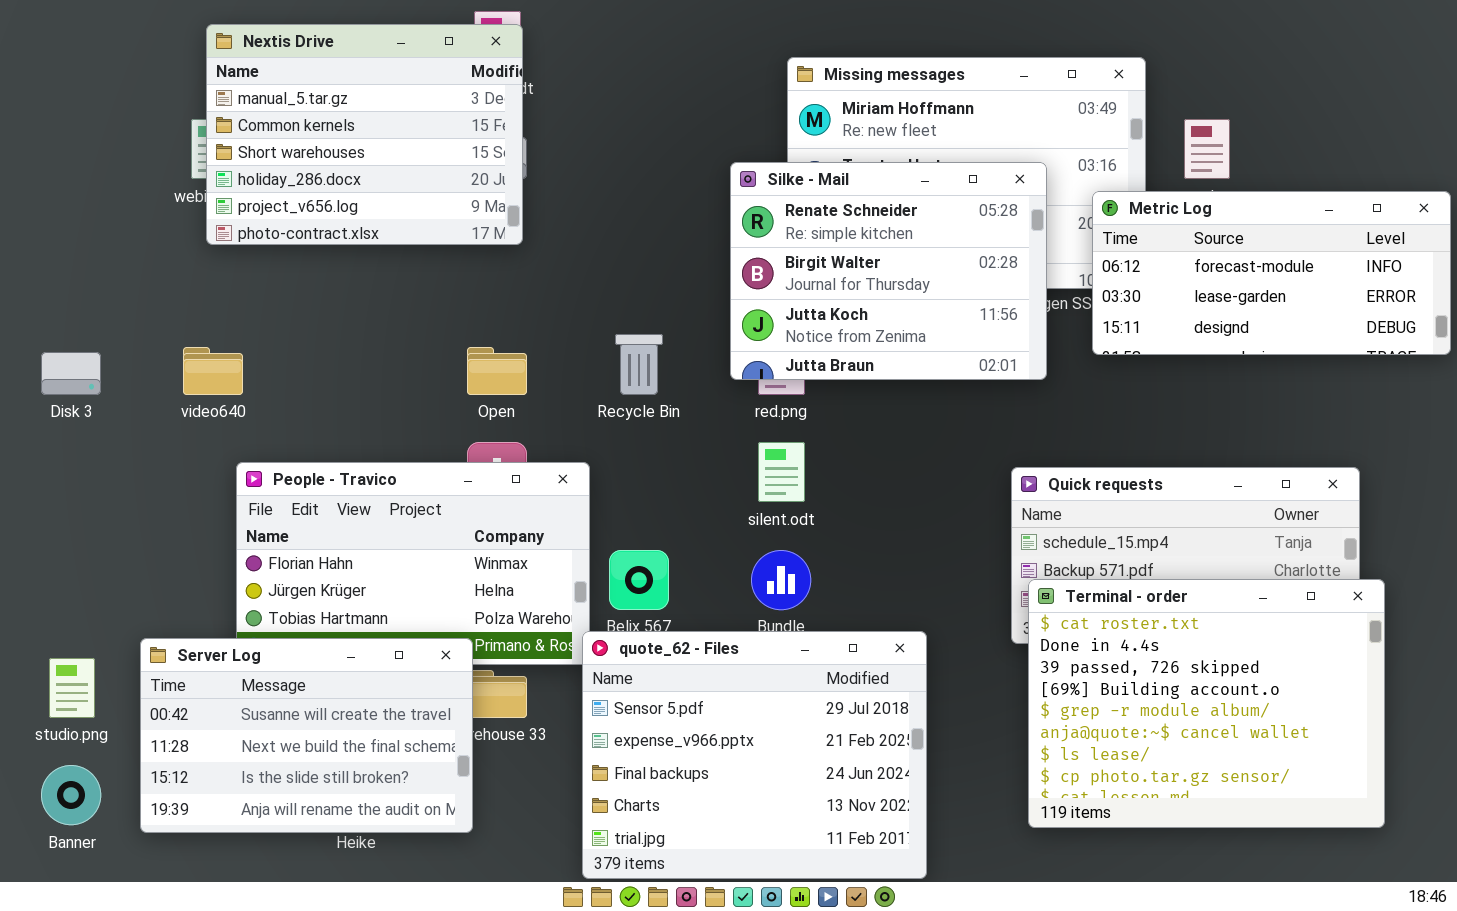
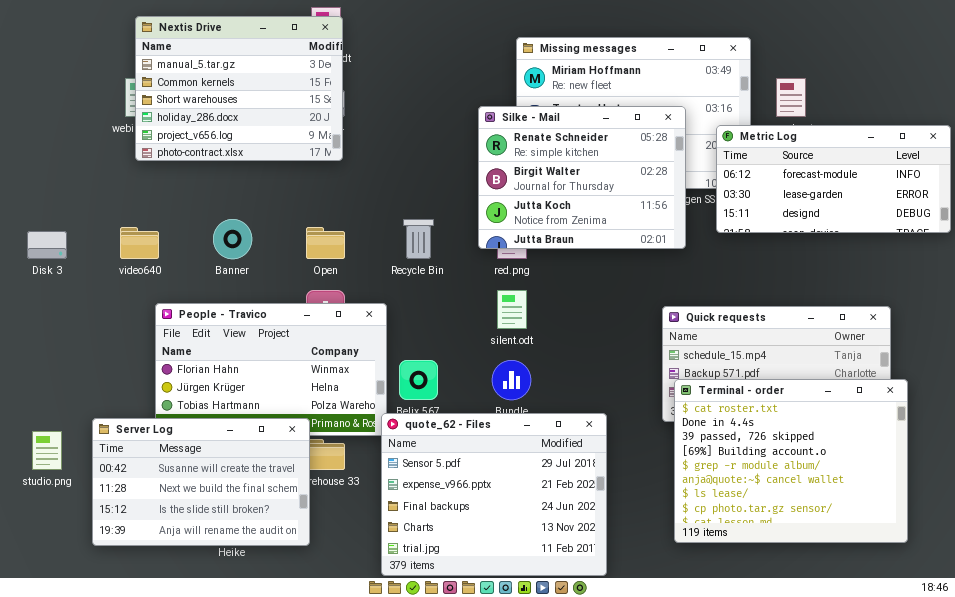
Banner: [41,765,101,825] -> [213,219,252,259], moved

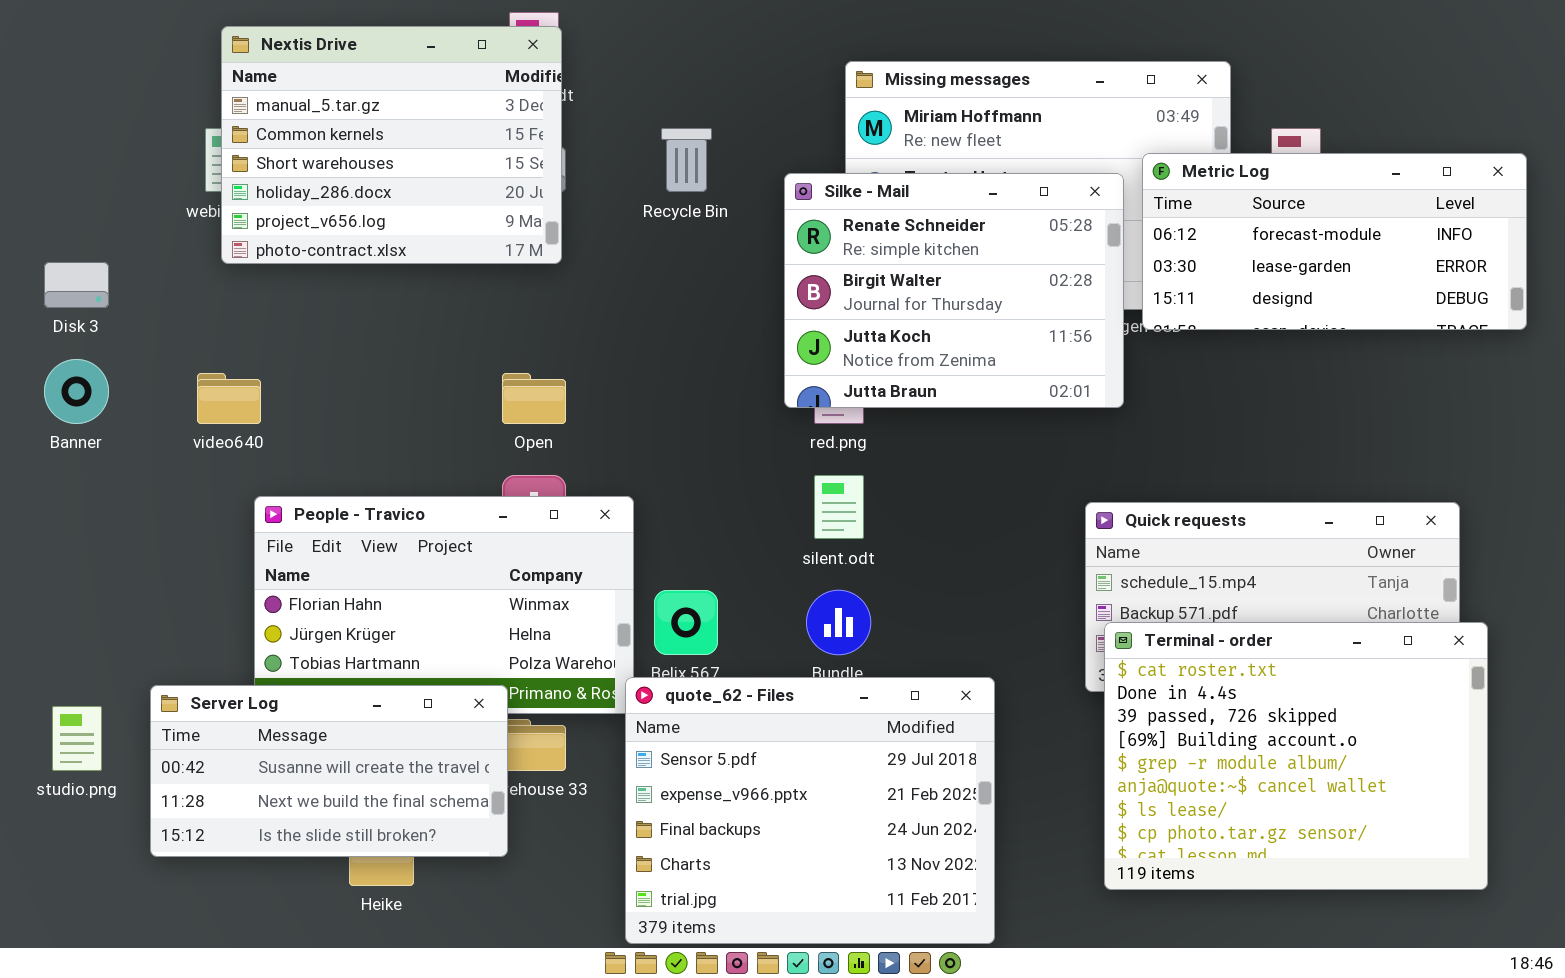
Metric Log: [716,125,951,233] -> [1142,153,1527,330], moved
Banner: [213,219,252,259] -> [44,359,109,424], moved
Recycle Bin: [403,219,434,259] -> [661,128,712,192], moved
Disk 3: [27,231,67,259] -> [44,262,109,308], moved
Server Log: [92,418,310,546] -> [150,685,508,857], resized

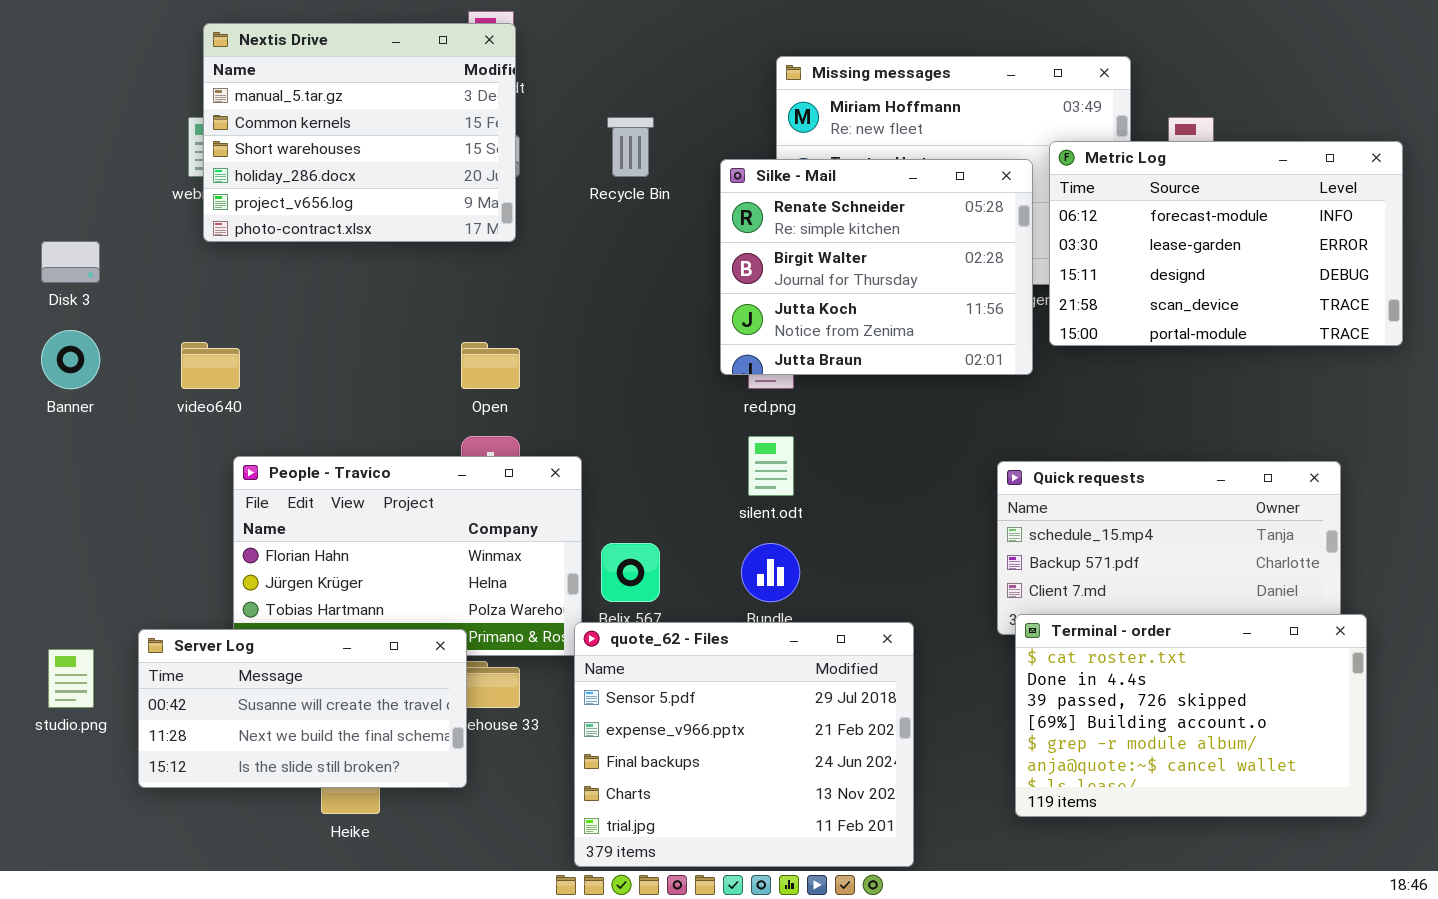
Metric Log: [1142,153,1527,330] -> [1049,141,1403,346], resized
Terminal - order: [1104,622,1488,890] -> [1015,614,1367,817], resized

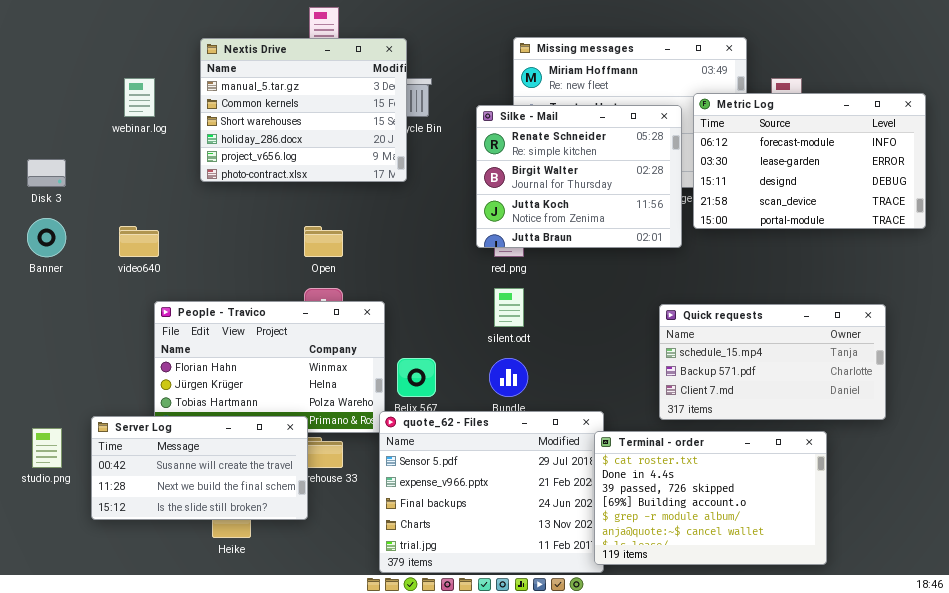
Nextis Drive: [203,23,516,242] -> [200,38,407,182], moved
Terminal - order: [1015,614,1367,817] -> [594,431,827,565], moved

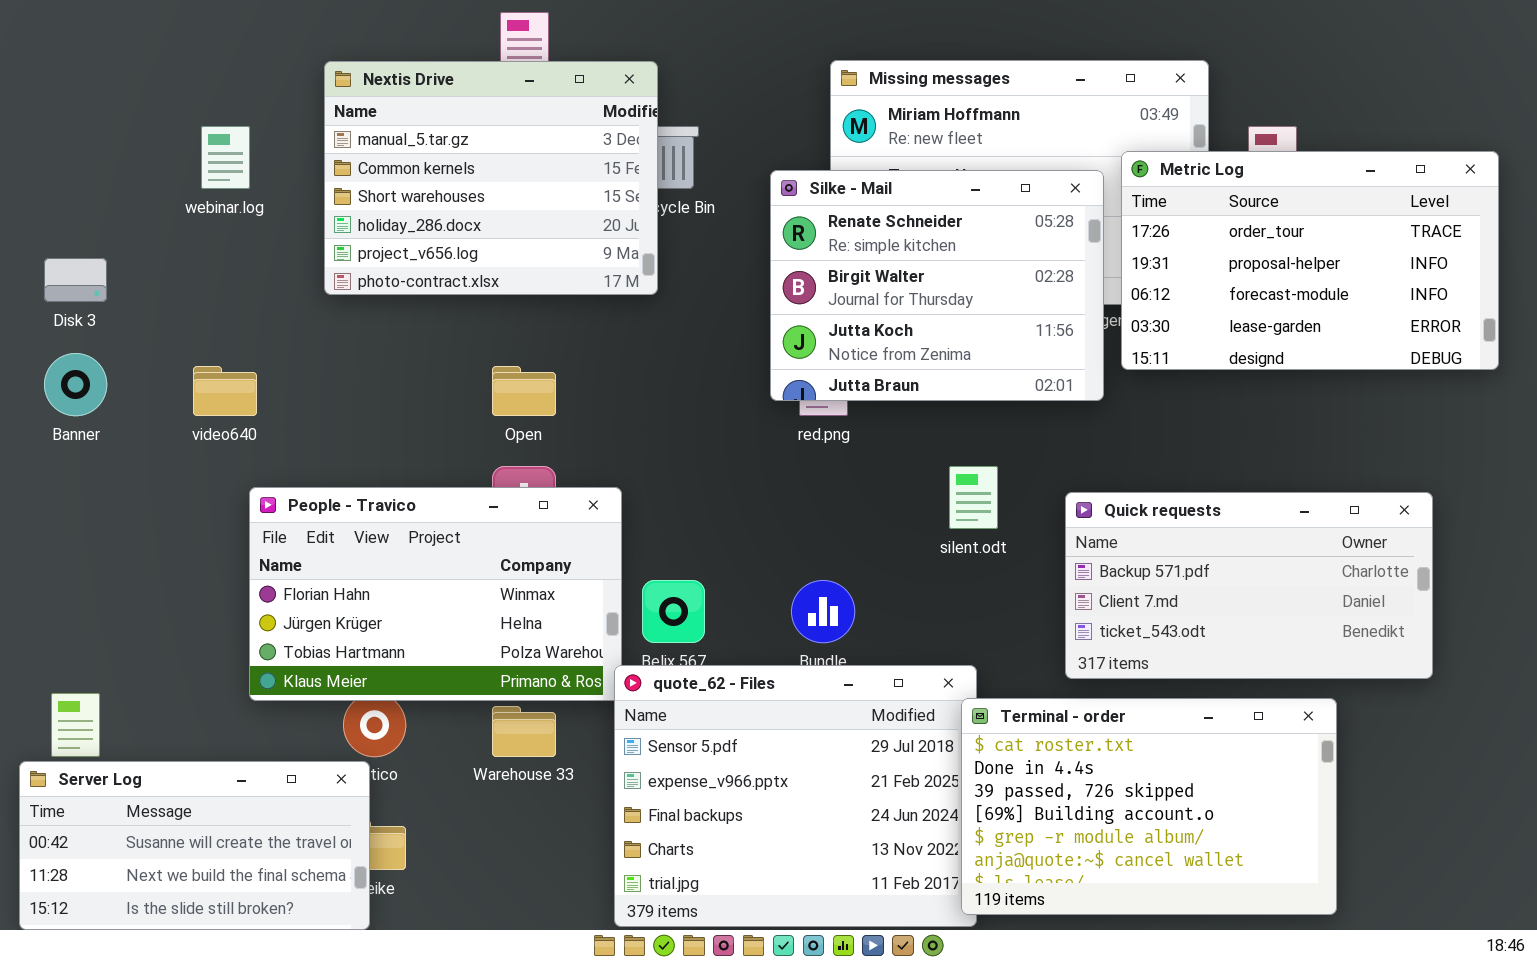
Metric Log: [693,93,926,229] -> [1121,151,1499,370], scrolled up 2 rows
silent.odt: [494,288,524,327] -> [949,466,998,529], moved
Quick requests: [659,304,886,420] -> [1065,492,1433,679], scrolled down 1 row
Server Log: [91,416,308,520] -> [19,761,370,930], moved

